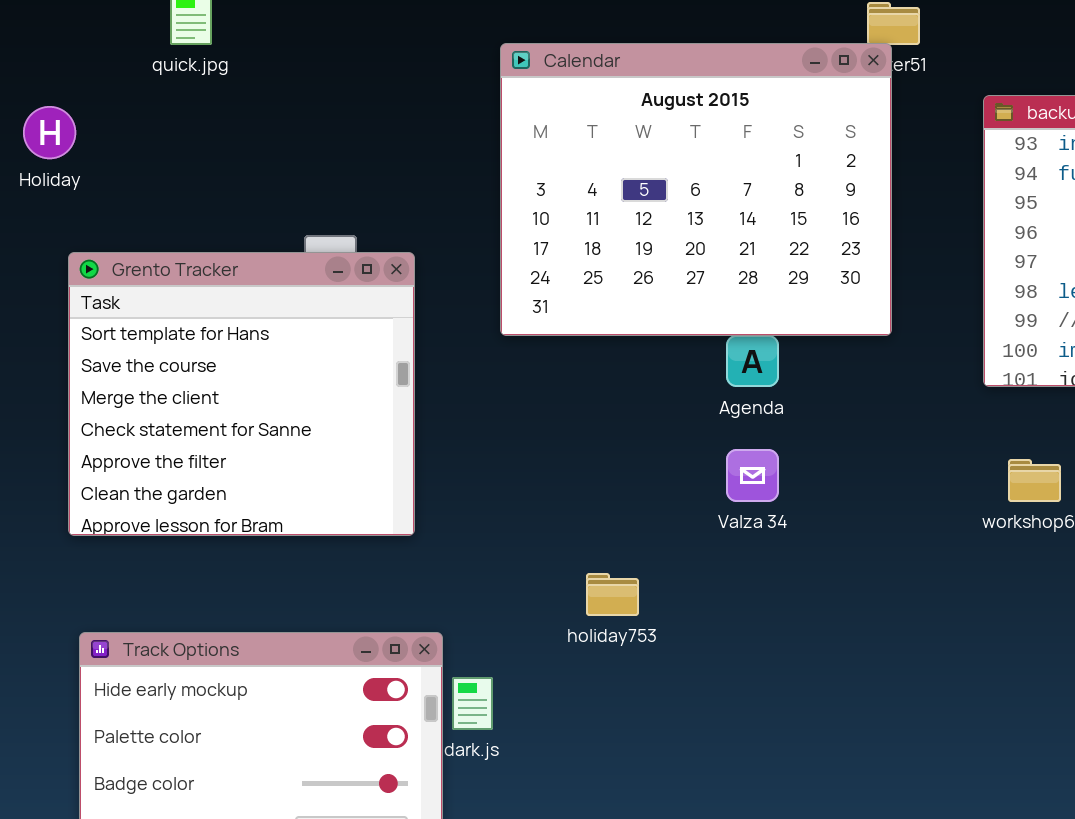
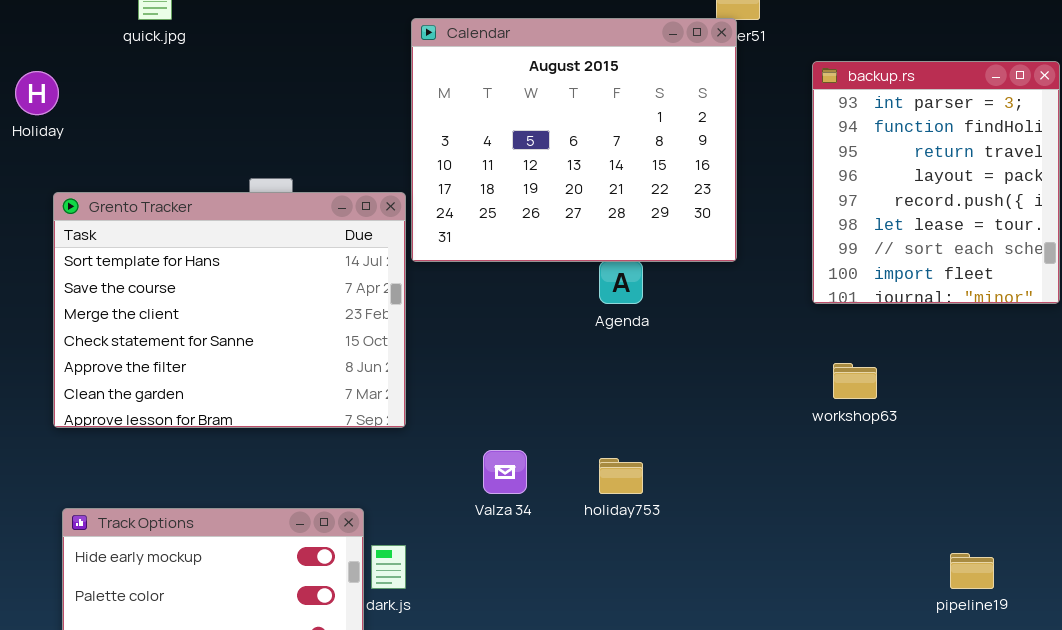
Grento Tracker: [68,252,415,536] -> [53,192,406,428], resized
Valza 34: [726,449,779,502] -> [483,450,527,494], moved
holiday753: [586,573,639,616] -> [599,458,643,494], moved

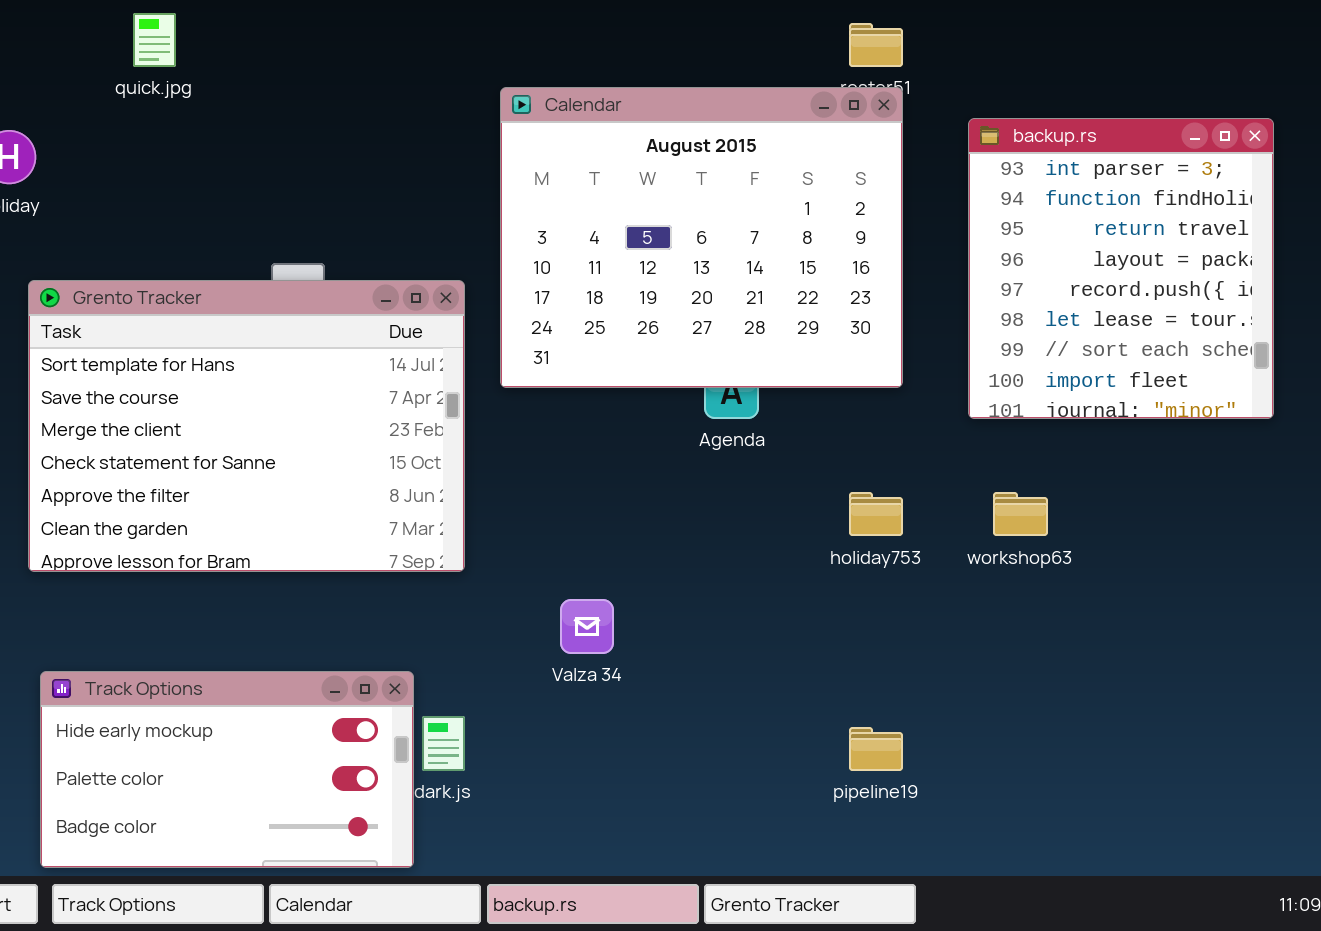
Calendar: [411,18,737,262] -> [500,87,903,388], moved
holiday753: [599,458,643,494] -> [849,492,903,536], moved
pipeline19: [950,553,994,589] -> [849,727,903,771], moved

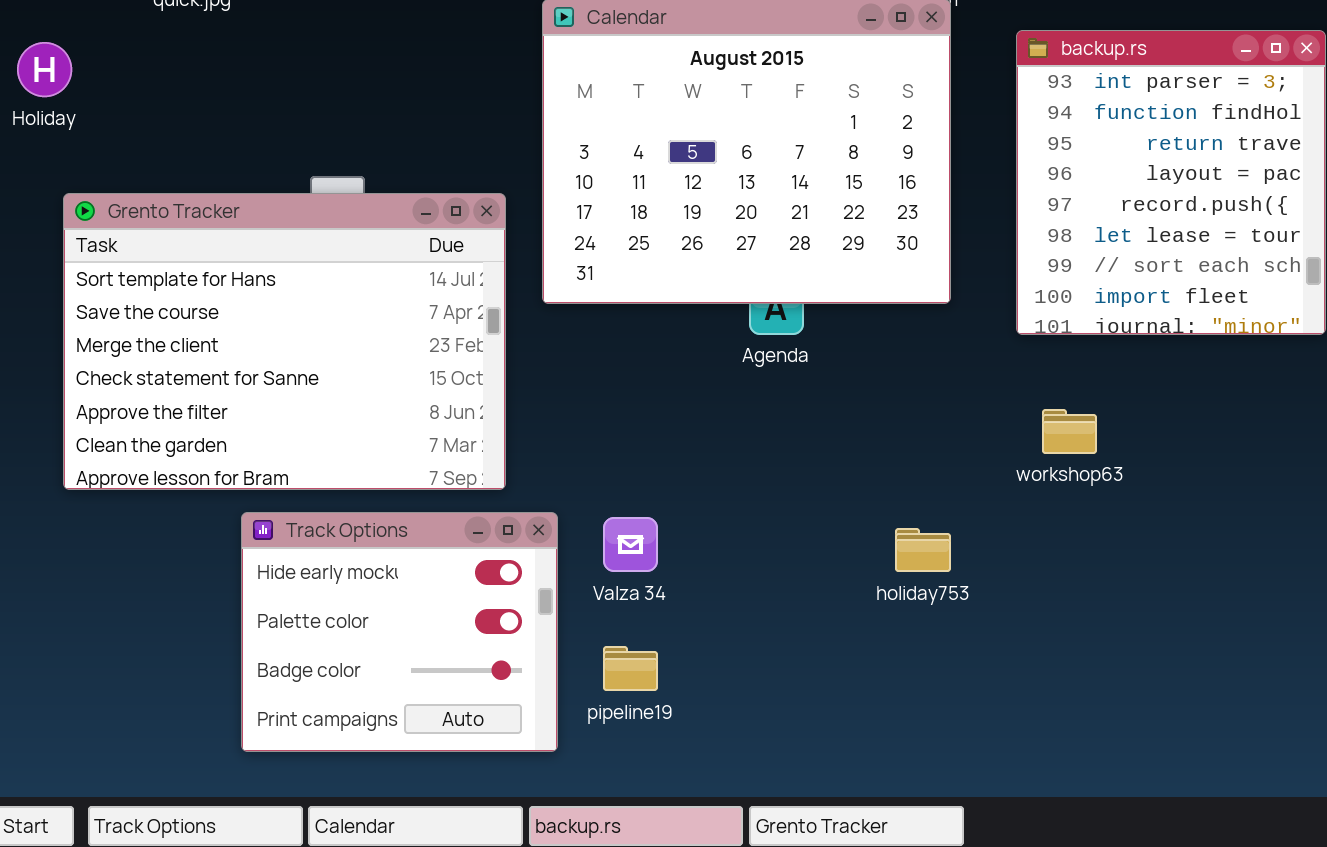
holiday753: [849,492,903,536] -> [895,528,951,572], moved
Track Options: [40,671,414,868] -> [241,512,558,752], moved, resized
pipeline19: [849,727,903,771] -> [603,646,658,691], moved

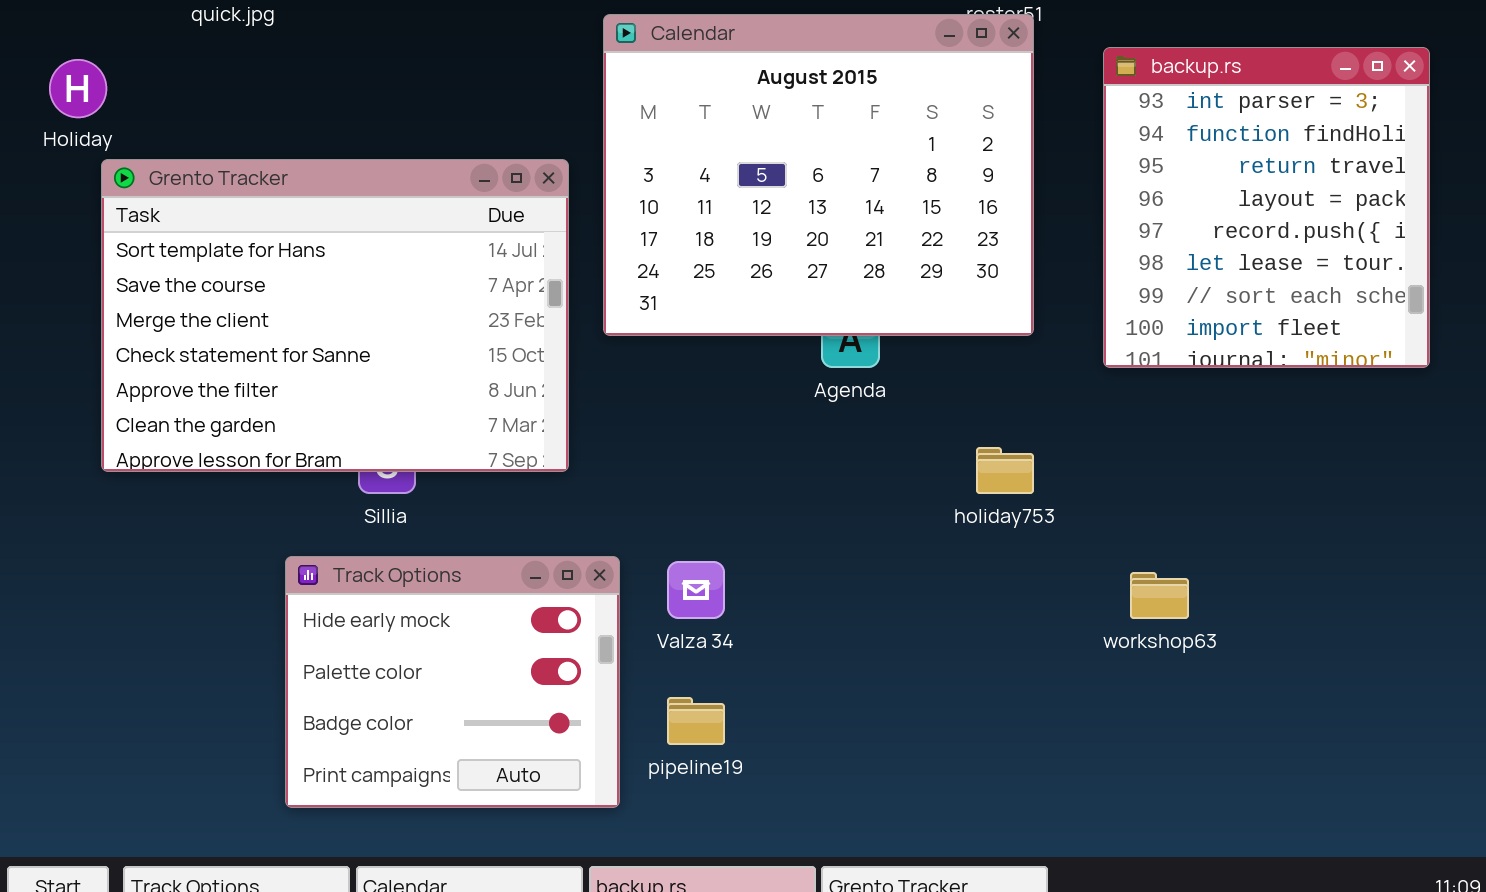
Grento Tracker: [63,193,506,490] -> [101,159,569,472], moved
workshop63: [1042,409,1097,454] -> [1130,572,1189,619], moved
holiday753: [895,528,951,572] -> [976,447,1034,494], moved

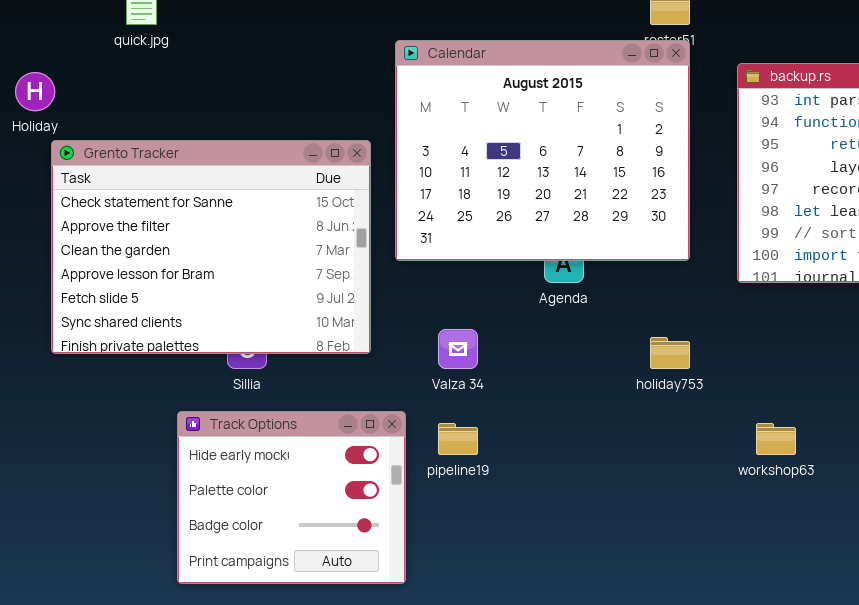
Grento Tracker: [101,159,569,472] -> [51,140,371,354], scrolled down 3 rows
Valza 34: [667,561,725,619] -> [438,329,478,369], moved
pipeline19: [667,697,725,745] -> [438,423,478,455], moved

